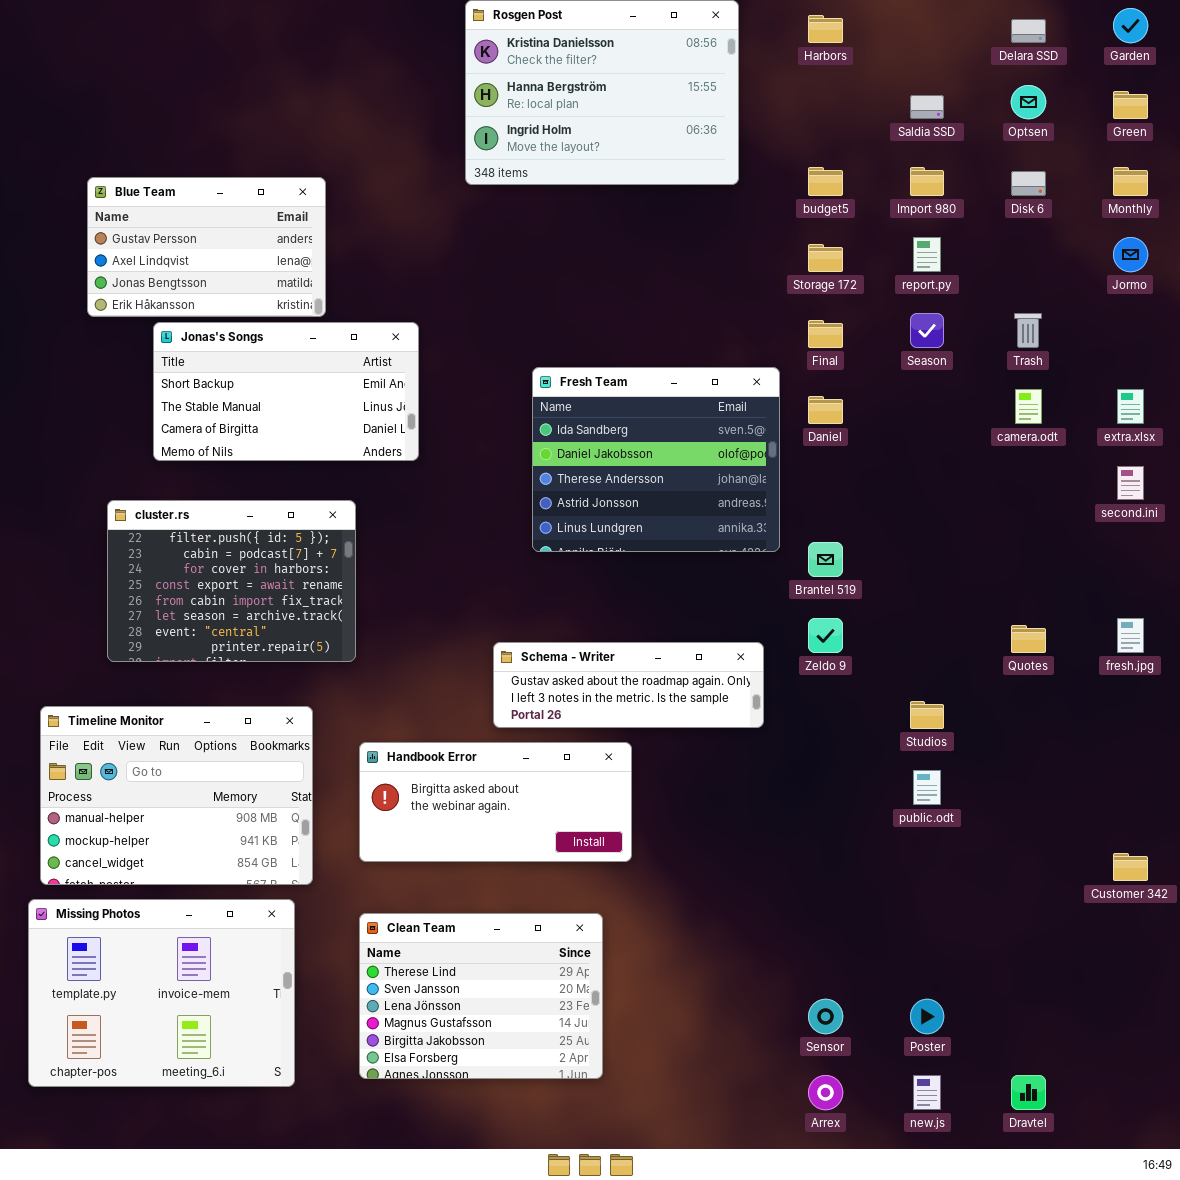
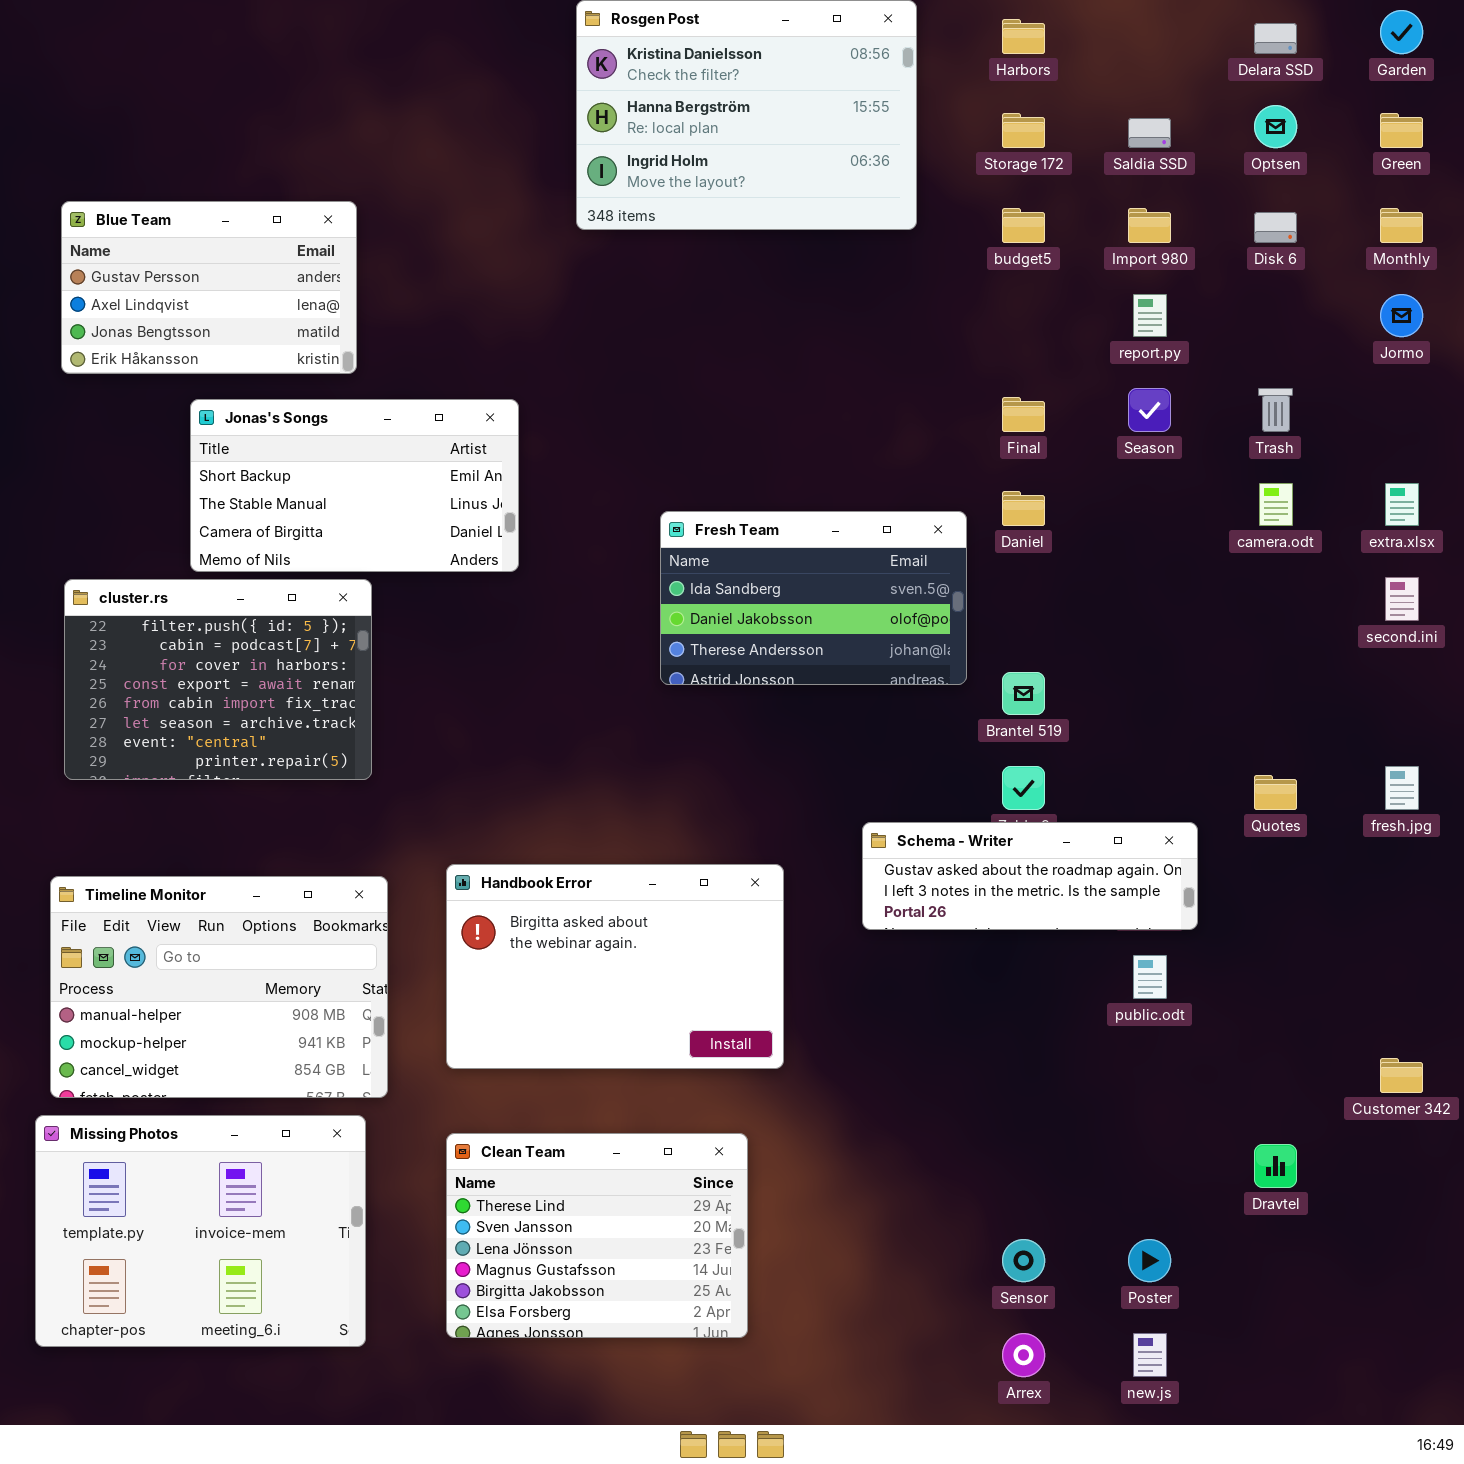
Blue Team: [87,177,326,317] -> [61,201,357,374], moved
Storage 172: [808,244,843,272] -> [1002,113,1045,148], moved
Fresh Team: [532,367,780,552] -> [660,511,967,685], resized
cluster.rs: [107,500,356,662] -> [64,579,372,780], moved
Schema - Writer: [493,642,764,728] -> [862,822,1198,930], moved
Handbook Error: [359,742,632,862] -> [446,864,784,1069], resized
Dravtel: [1011,1075,1046,1110] -> [1254,1144,1297,1188], moved

